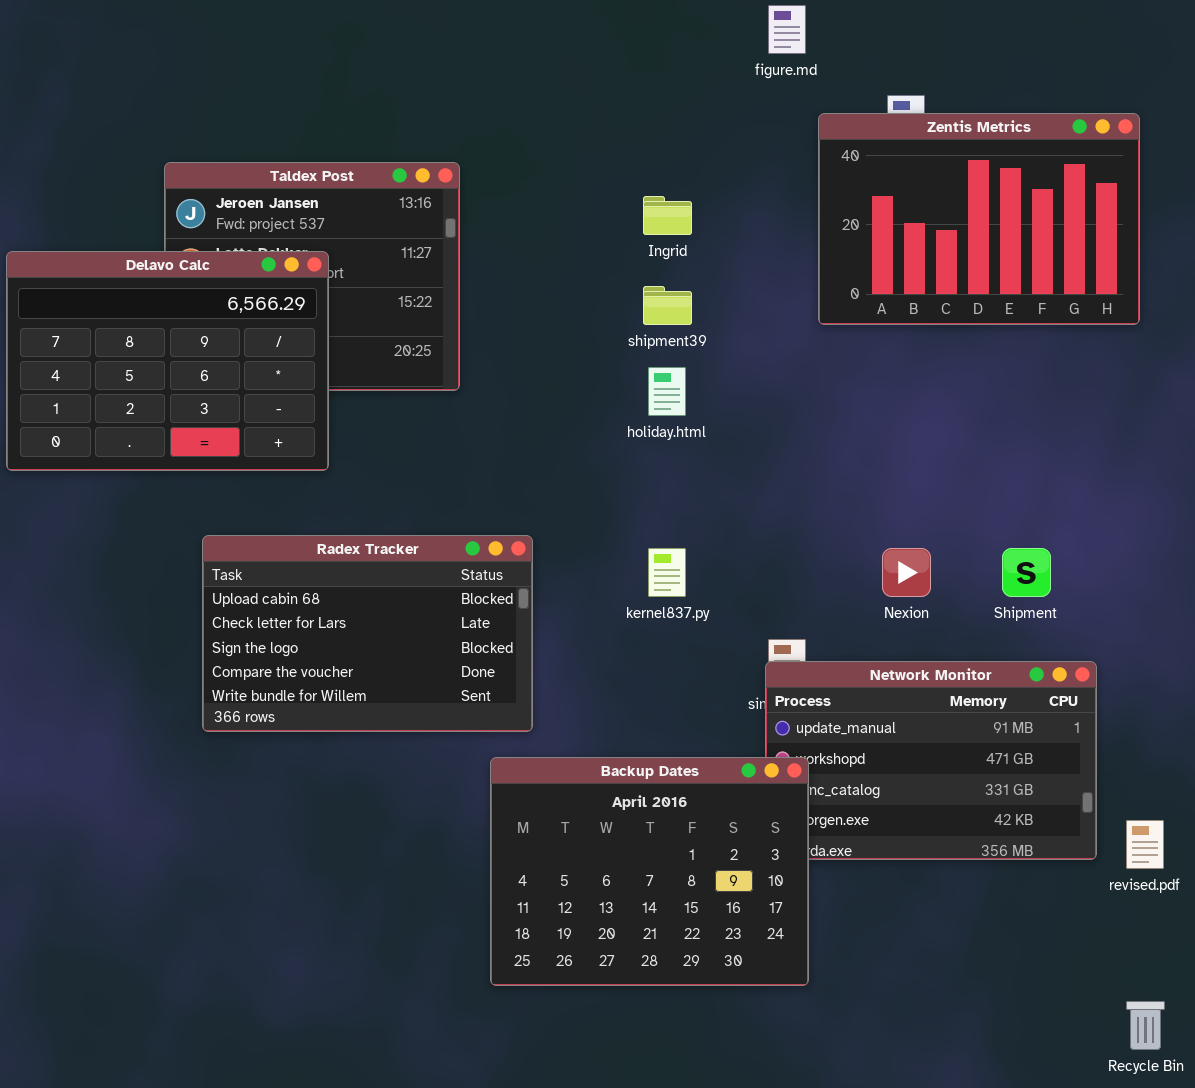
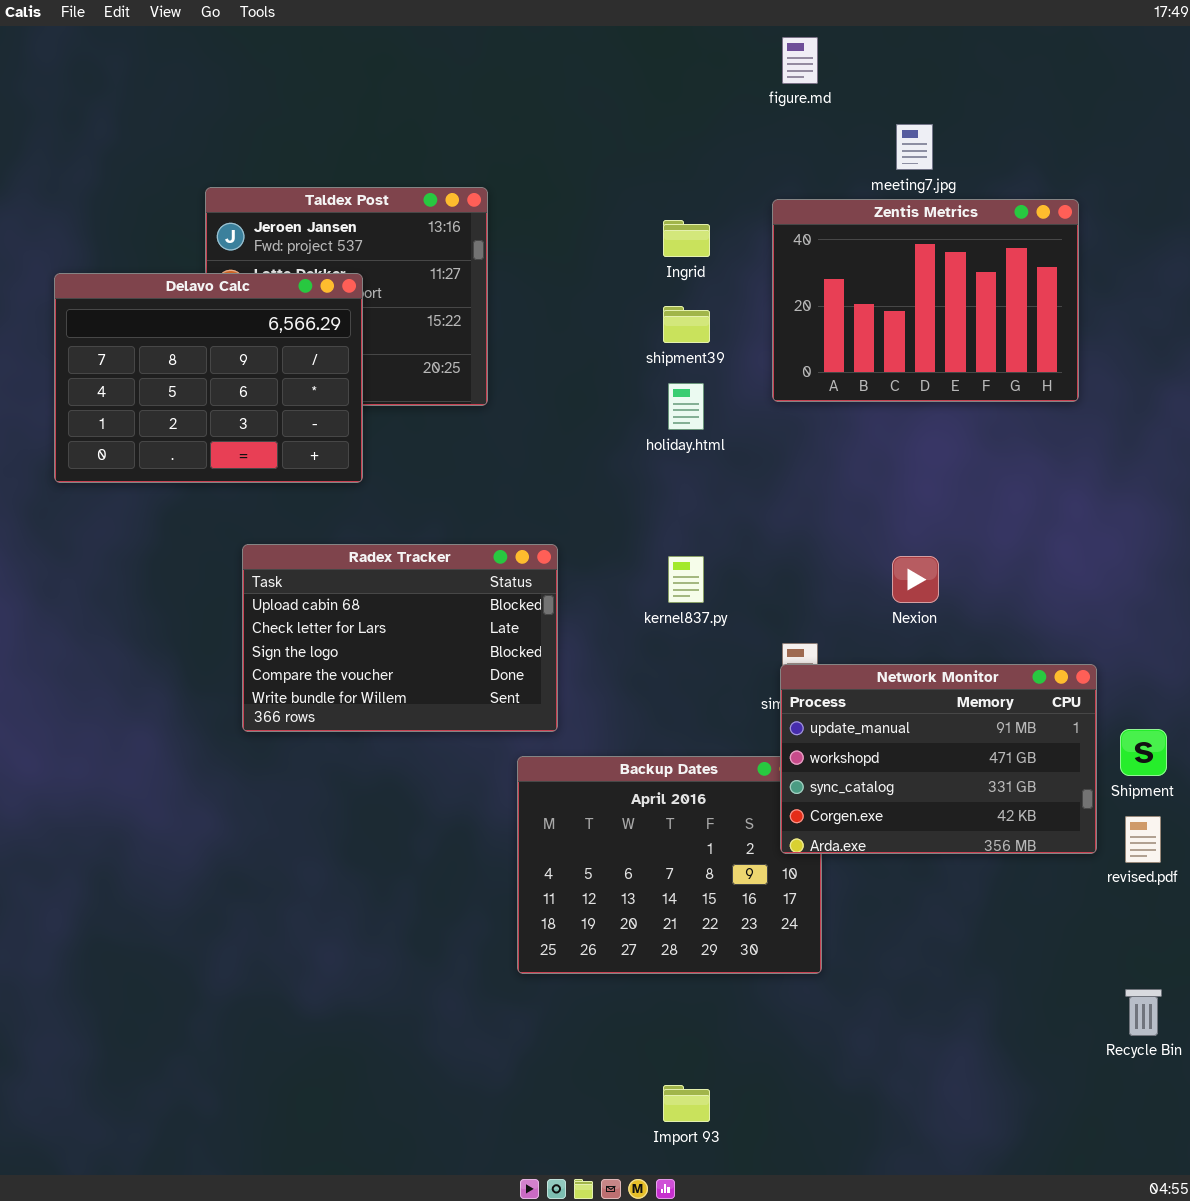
Zentis Metrics: [818,113,1140,325] -> [772,199,1079,402], moved
Shipment: [1002,548,1051,597] -> [1120,729,1167,776], moved
Network Monitor: [765,661,1097,860] -> [780,664,1097,854], raised

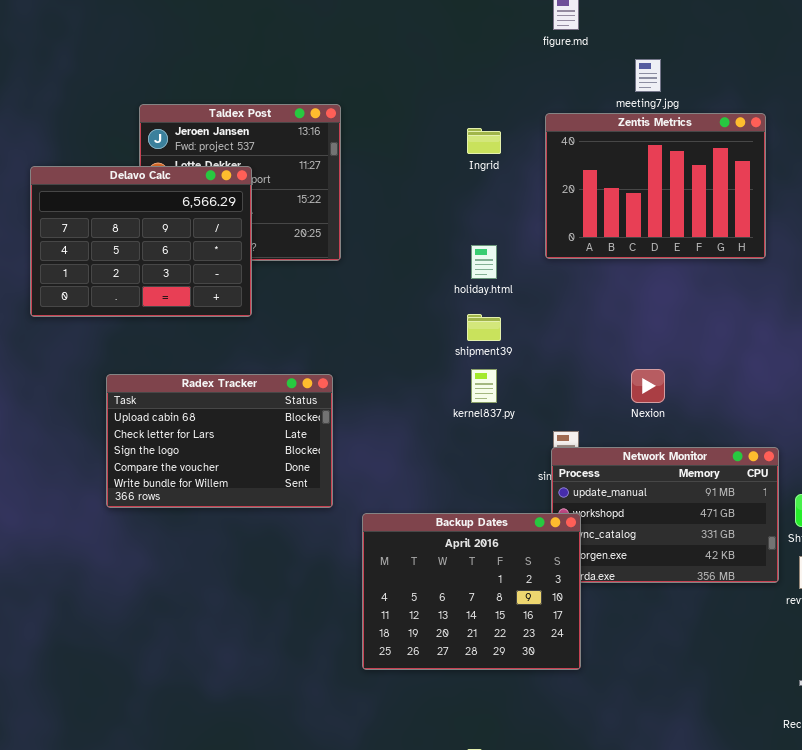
shipment39: [663,306,710,343] -> [467,314,501,341], moved
Radex Tracker: [242,544,558,732] -> [106,374,333,508], moved
Backup Dates: [517,756,822,974] -> [362,513,581,670], raised

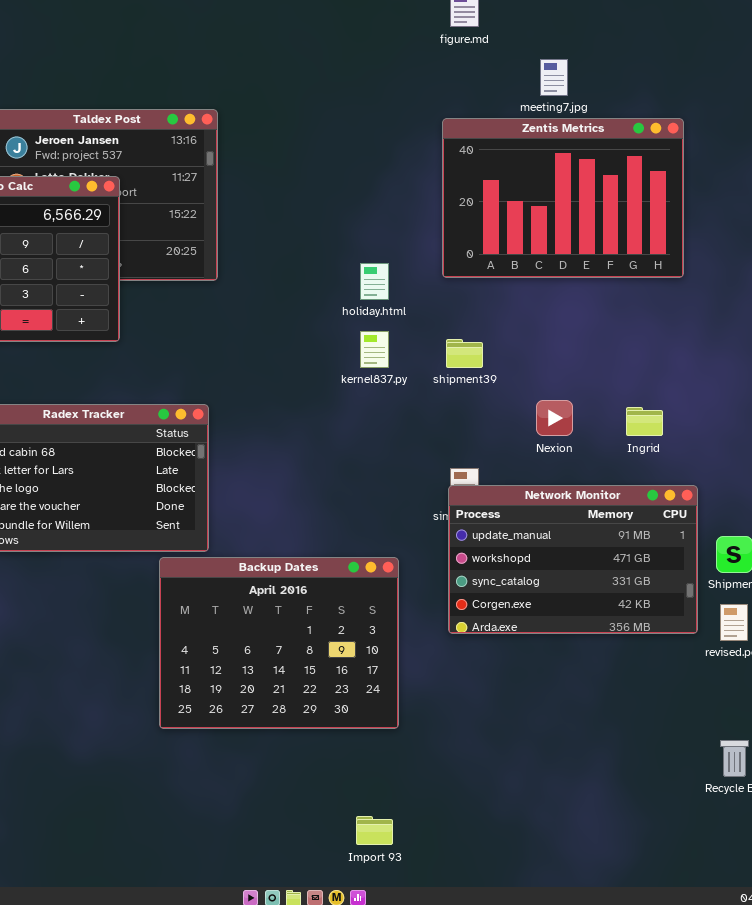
Ingrid: [467,128,501,154] -> [626,407,663,436], moved
shipment39: [467,314,501,341] -> [446,339,483,368], moved
kernel837.py: [471,369,497,403] -> [360,331,389,368], moved
Backup Dates: [362,513,581,670] -> [159,557,399,729], moved

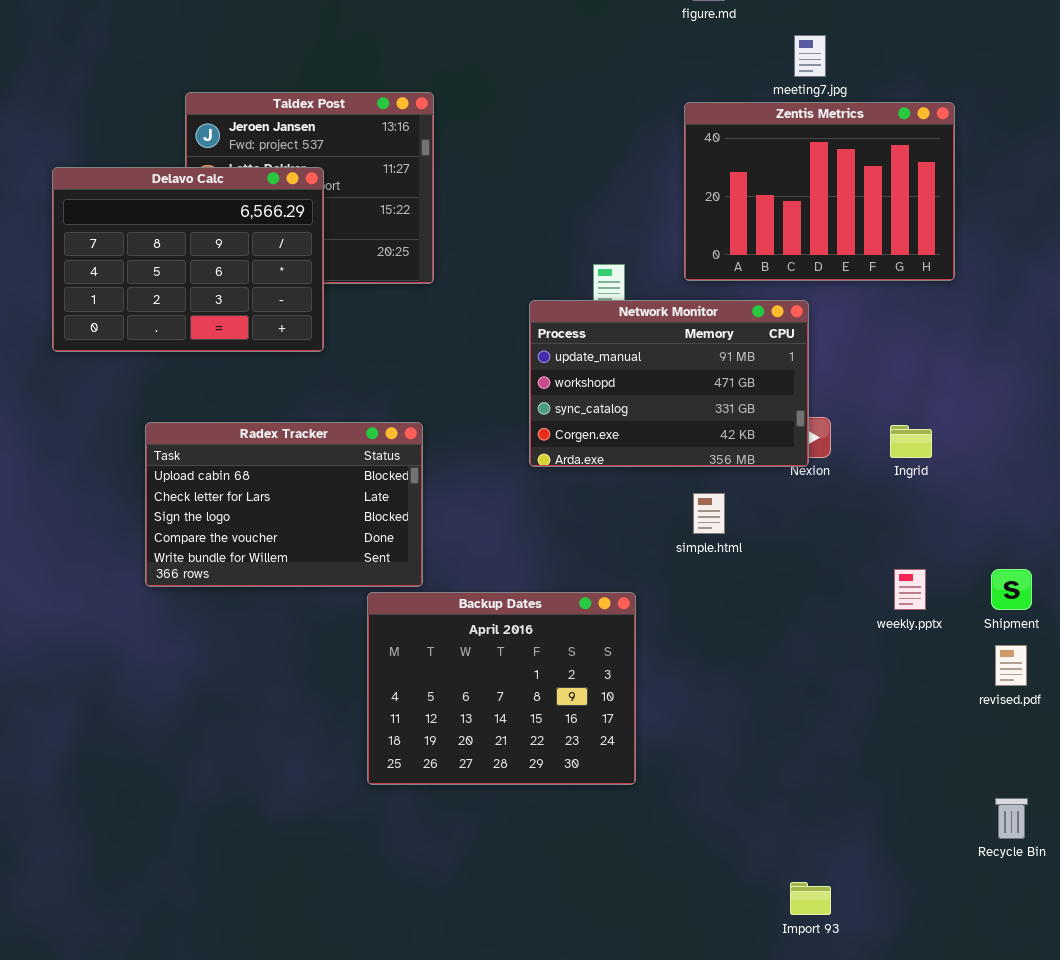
Network Monitor: [448,485,698,634] -> [529,300,809,467], moved
Import 93: [356,816,393,845] -> [790,882,831,915], moved

